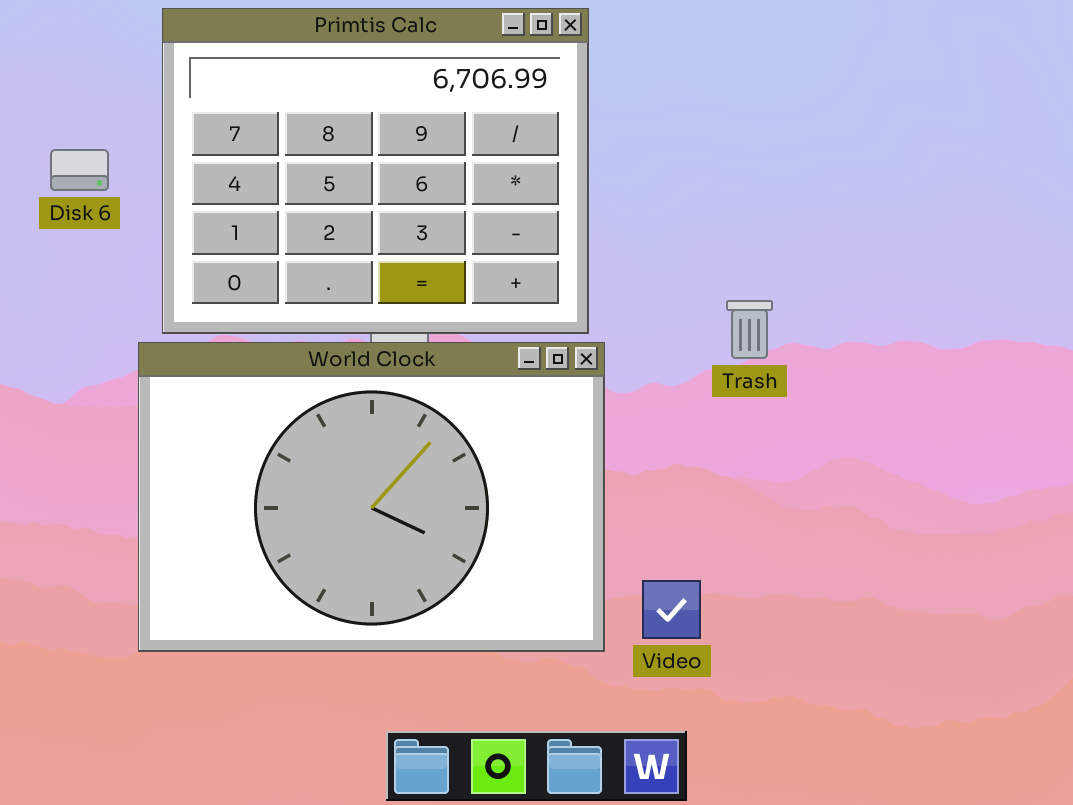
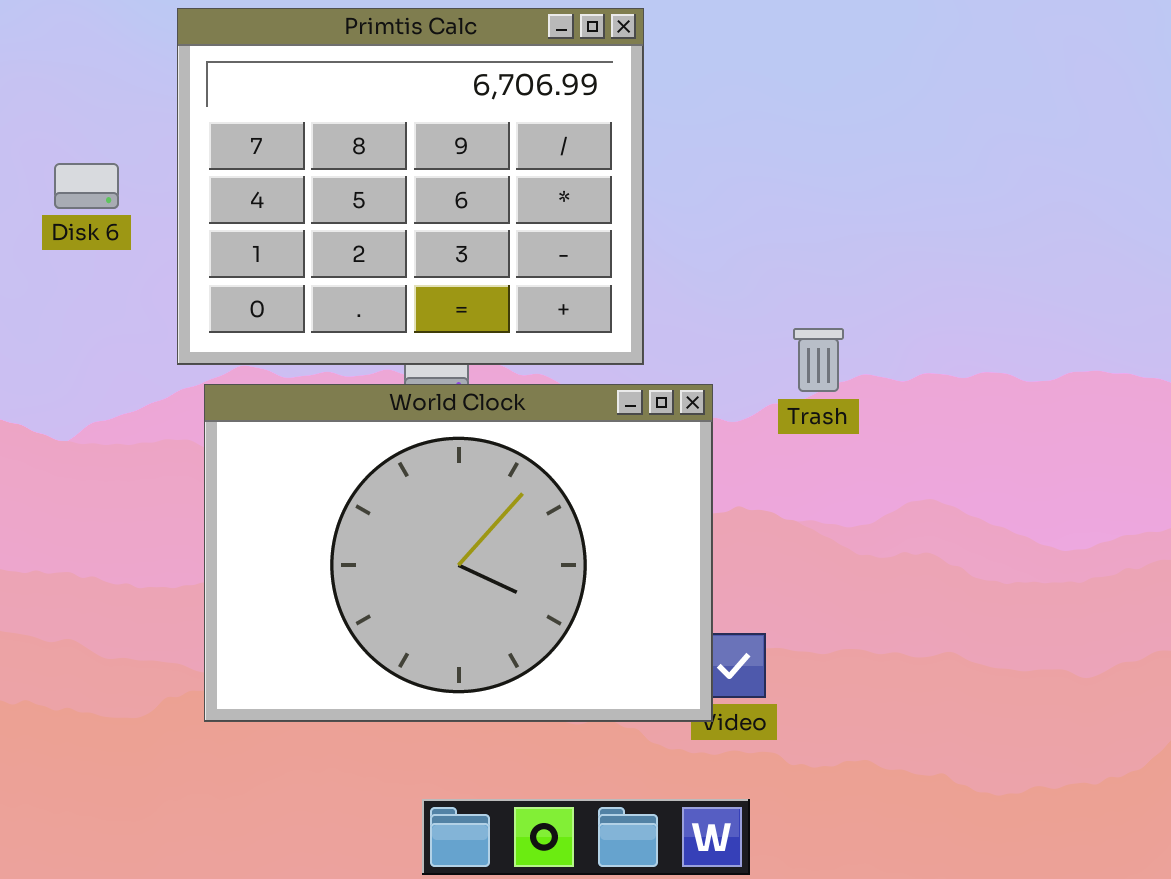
World Clock: [138,342,605,652] -> [204,384,713,722], moved

